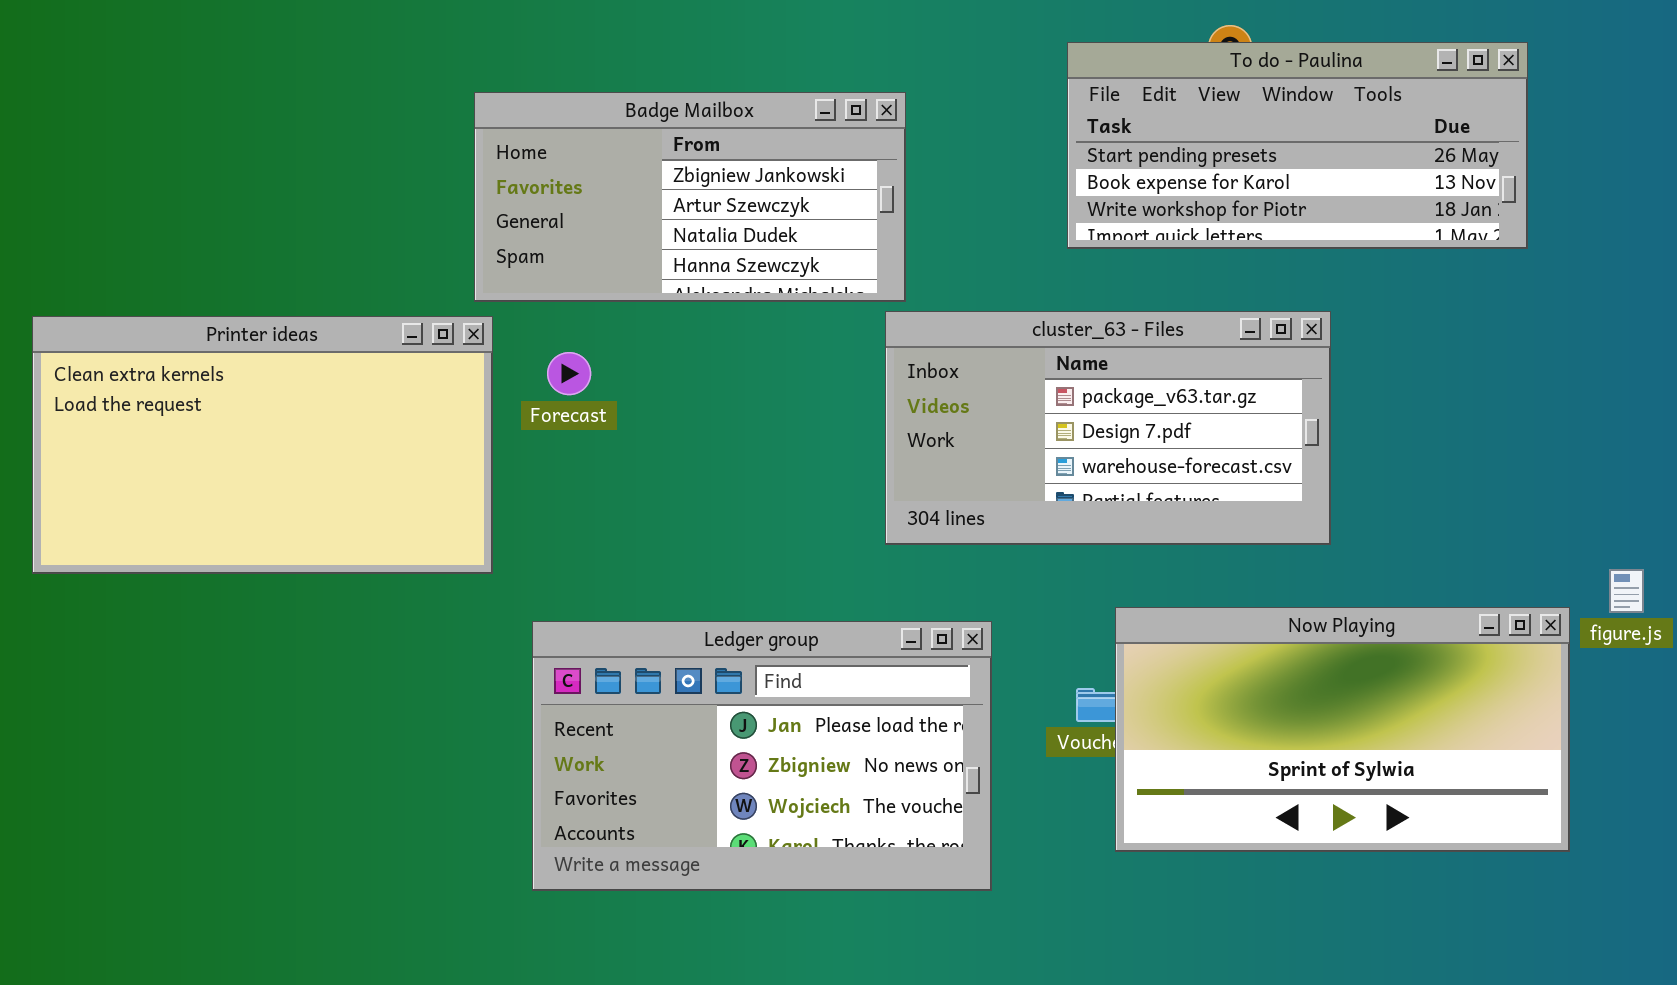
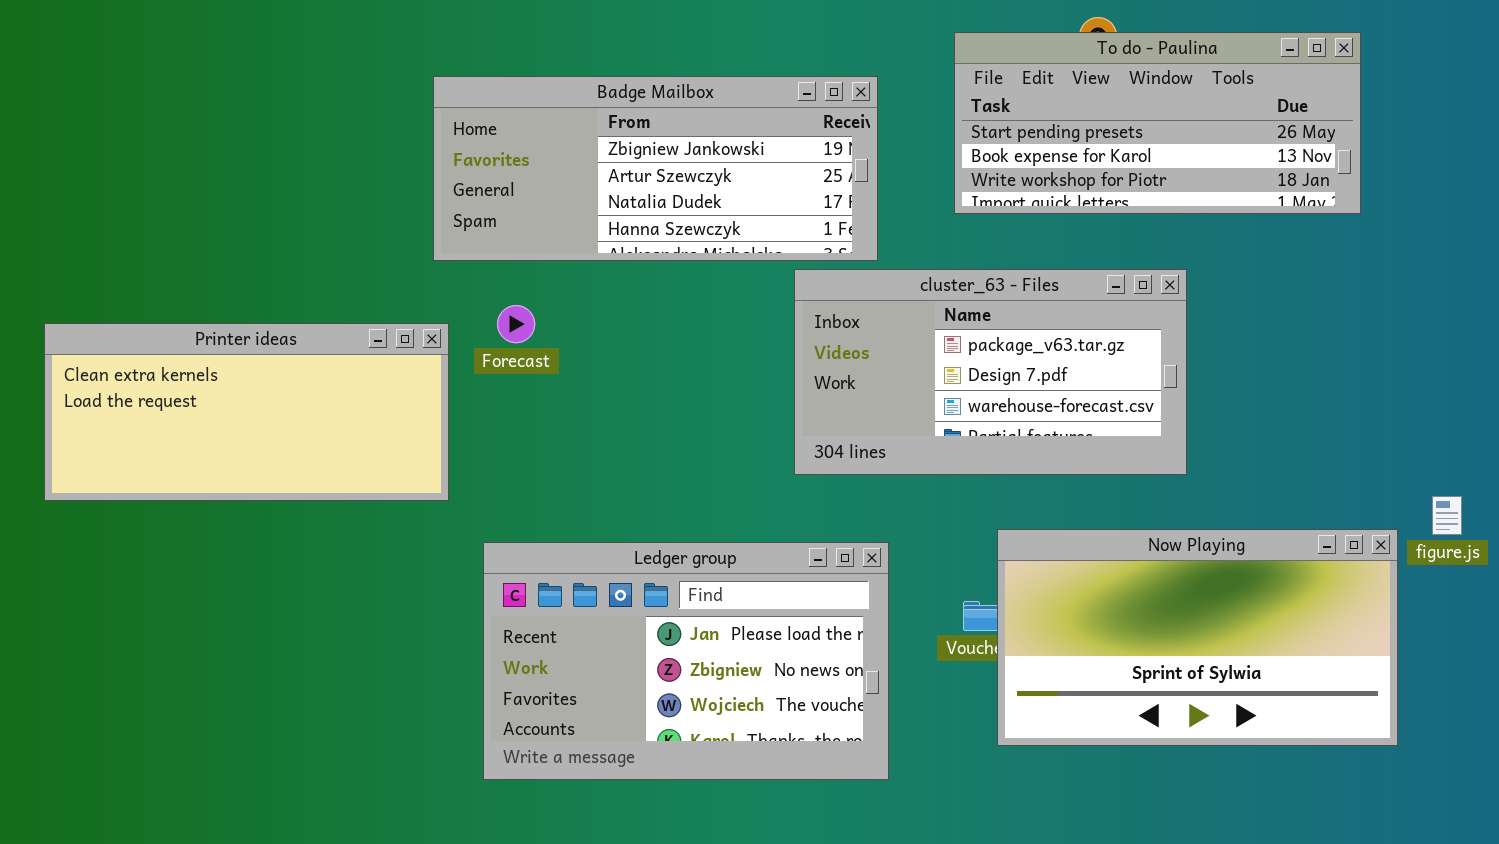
Badge Mailbox: [474,92,906,302] -> [433,76,878,261], resized
Printer ideas: [32,316,493,574] -> [44,323,449,501], resized

